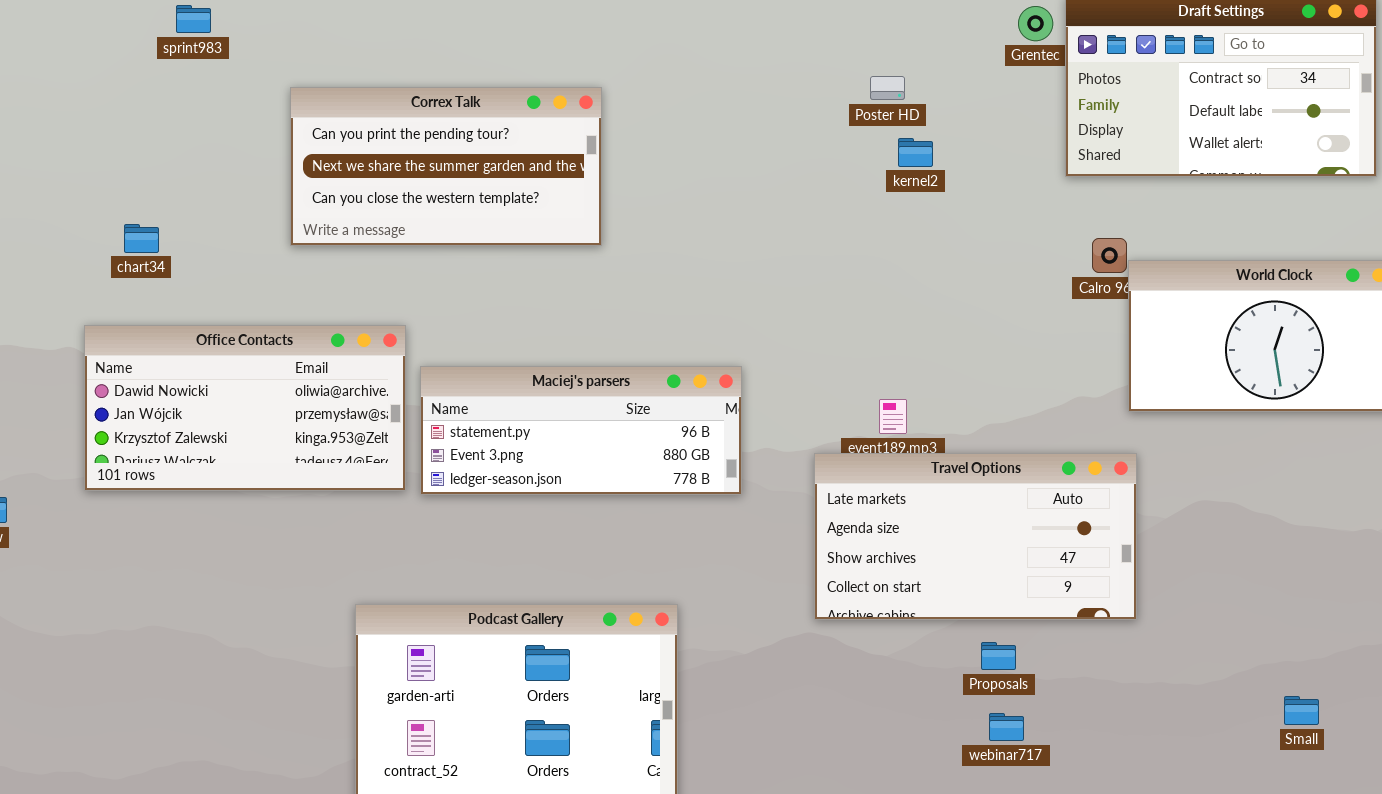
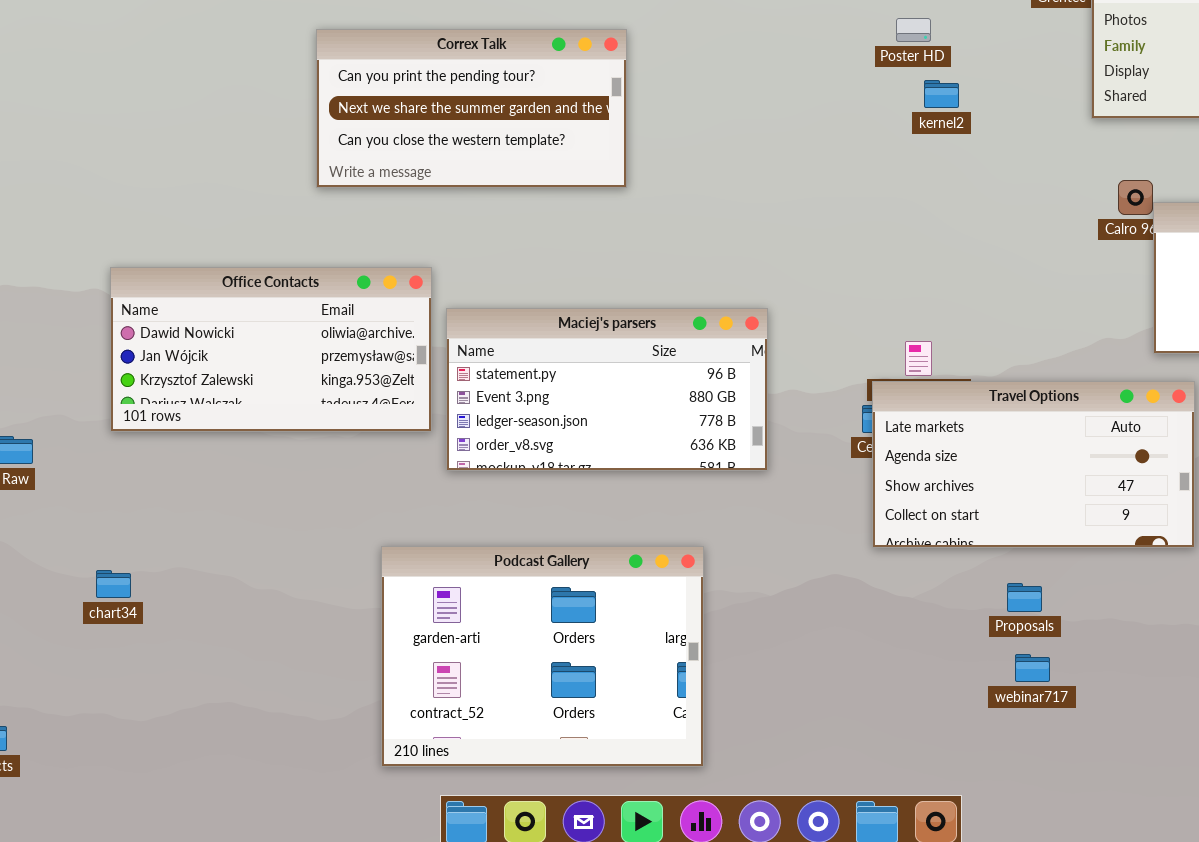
chart34: [124,224,159,253] -> [96,570,131,598], moved
Maciej's parsers: [420,366,742,495] -> [446,308,768,471], resized
Travel Options: [814,453,1137,620] -> [872,381,1195,548], moved

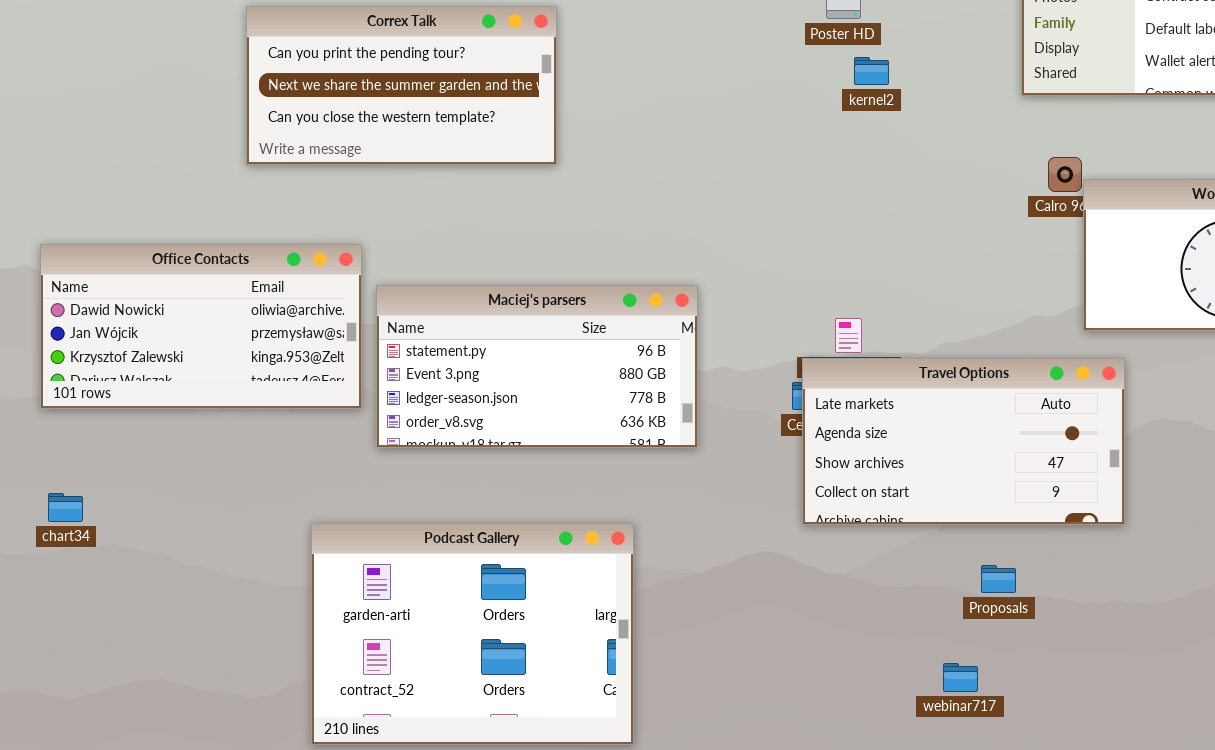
chart34: [96,570,131,598] -> [48,493,83,522], moved
Proposals: [1007,583,1042,612] -> [981,565,1016,593], moved
webinar717: [1015,654,1050,682] -> [943,663,978,692], moved

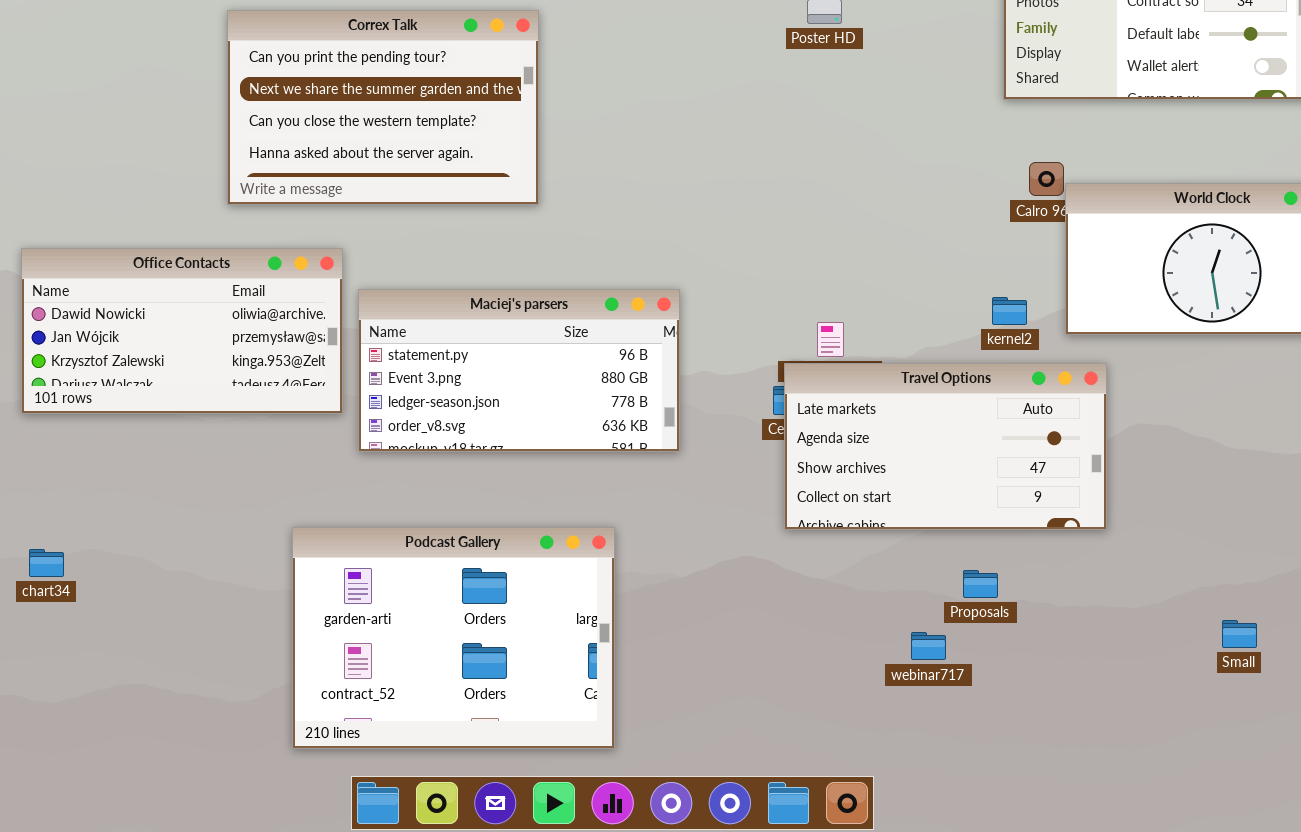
Correx Talk: [246,6,557,165] -> [227,10,539,205], resized
kernel2: [854,57,889,85] -> [992,297,1027,325], moved
chart34: [48,493,83,522] -> [29,549,64,577], moved
webinar717: [943,663,978,692] -> [911,632,946,660], moved

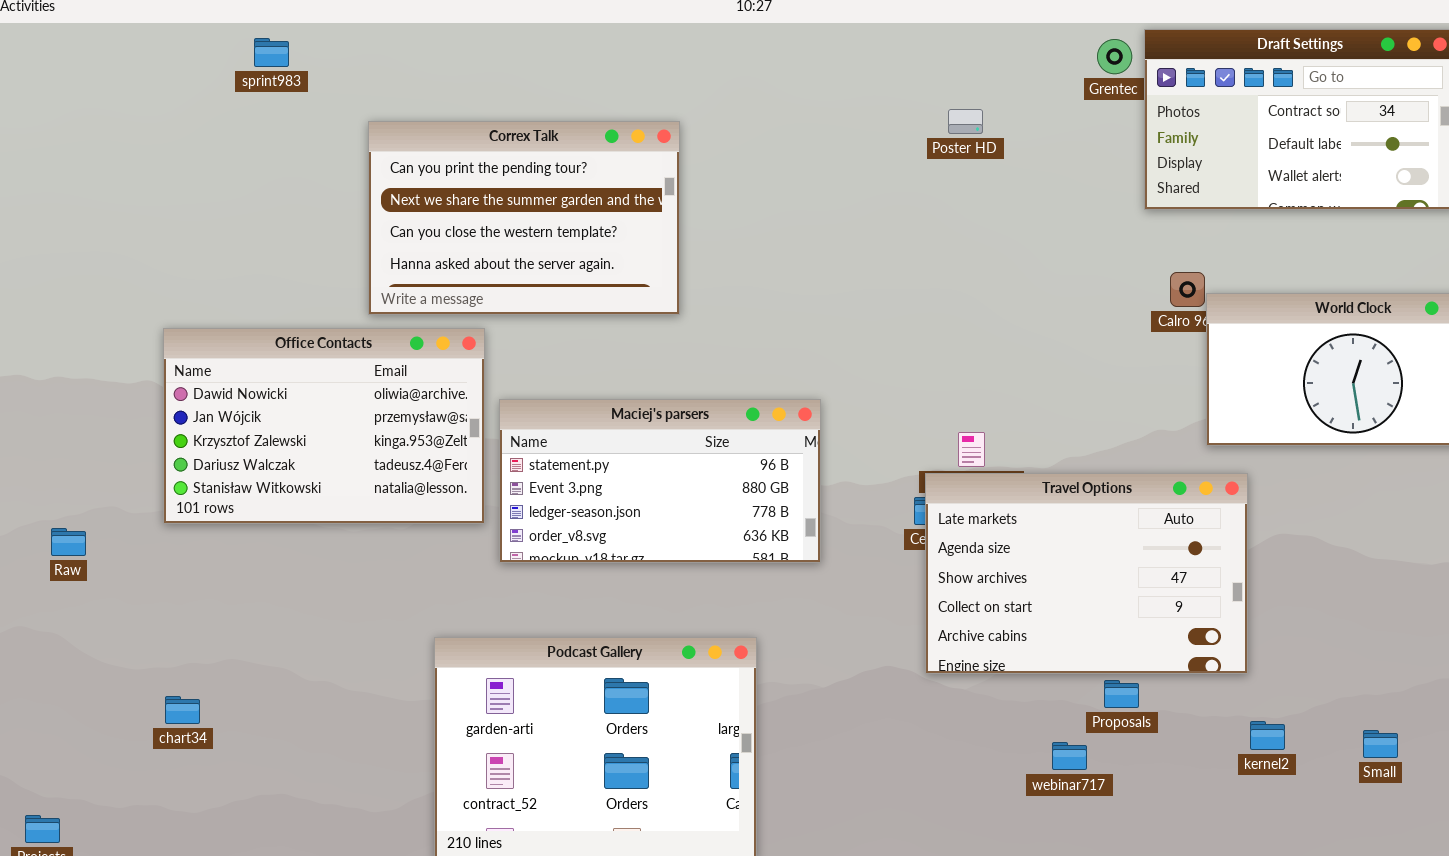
Office Contacts: [21,248,343,414] -> [163,328,485,524], resized
kernel2: [992,297,1027,325] -> [1250,721,1285,750], moved
Travel Options: [784,363,1107,530] -> [925,473,1248,674], resized
chart34: [29,549,64,577] -> [165,696,200,724], moved

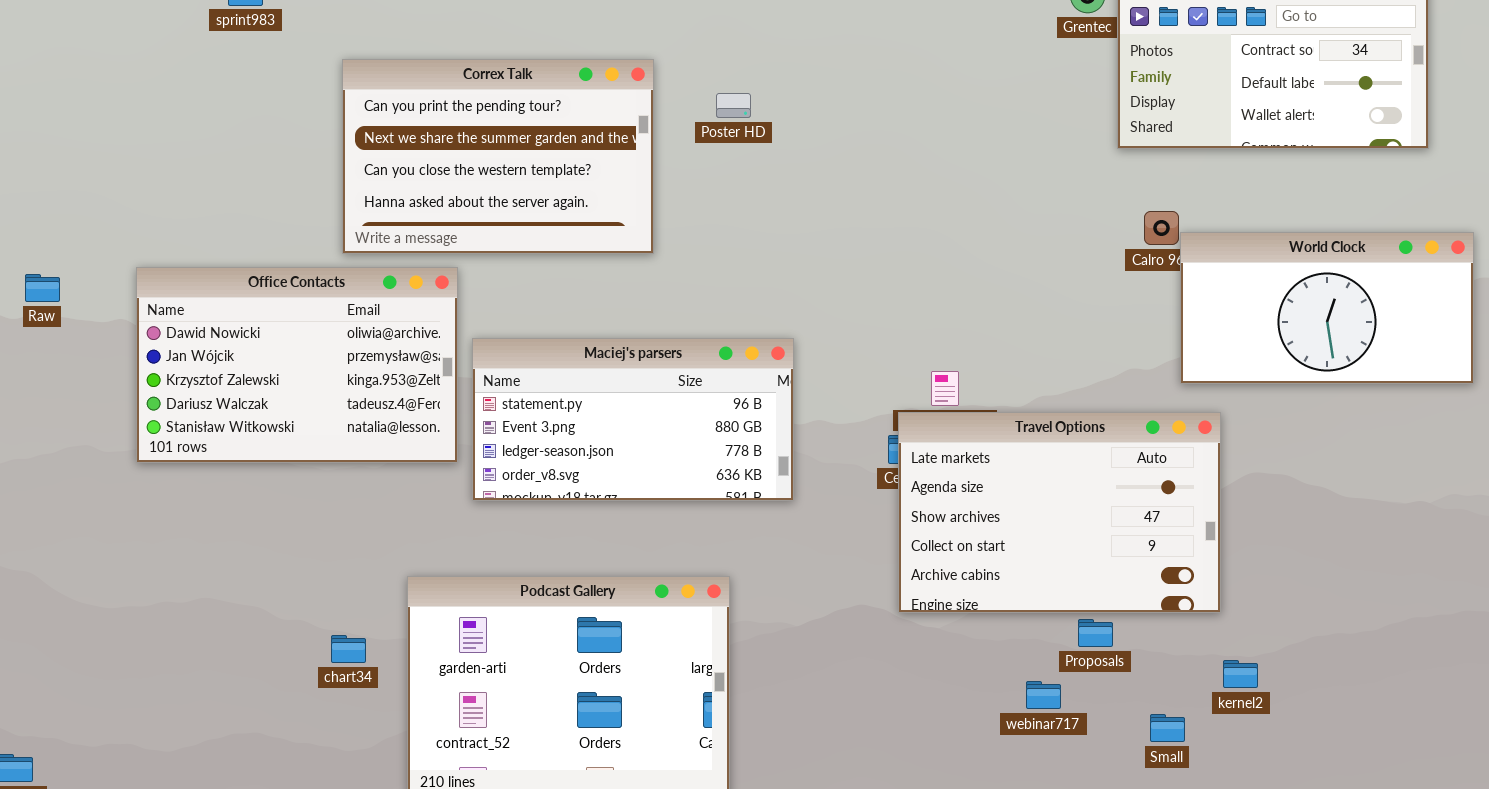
Poster HD: [948,109,983,134] -> [716,93,751,118], moved
Raw: [51,528,86,556] -> [25,274,60,302], moved
chart34: [165,696,200,724] -> [331,635,366,663], moved
Small: [1363,730,1398,758] -> [1150,714,1185,742], moved

